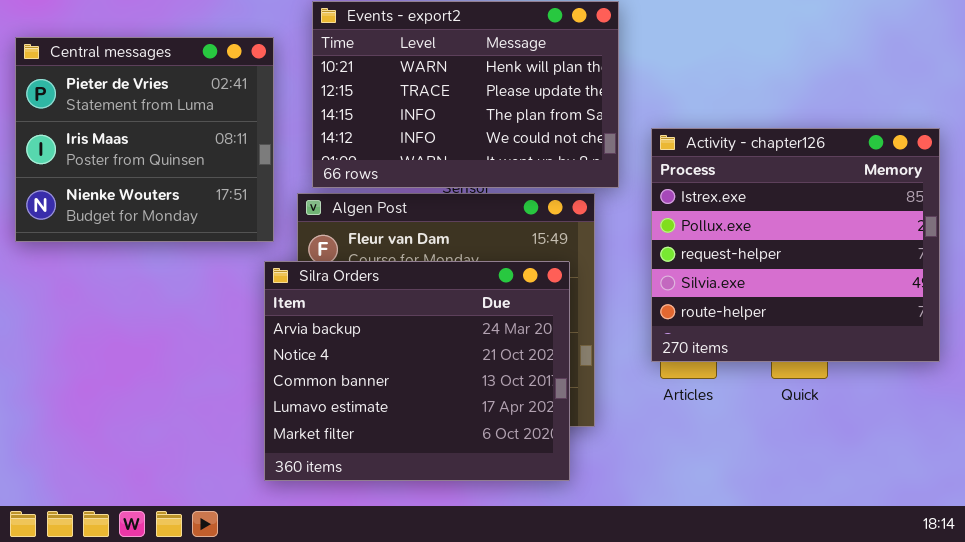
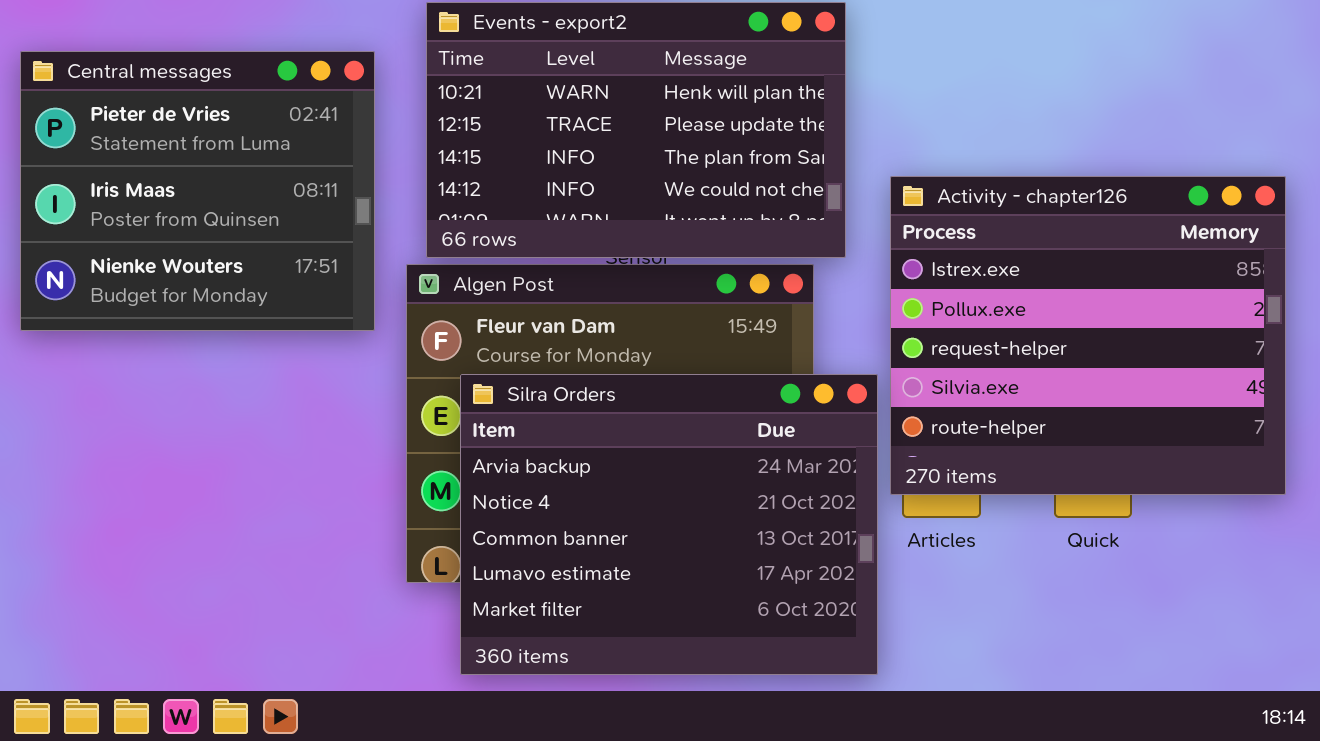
Silra Orders: [264,261,570,481] -> [460,374,878,675], moved

